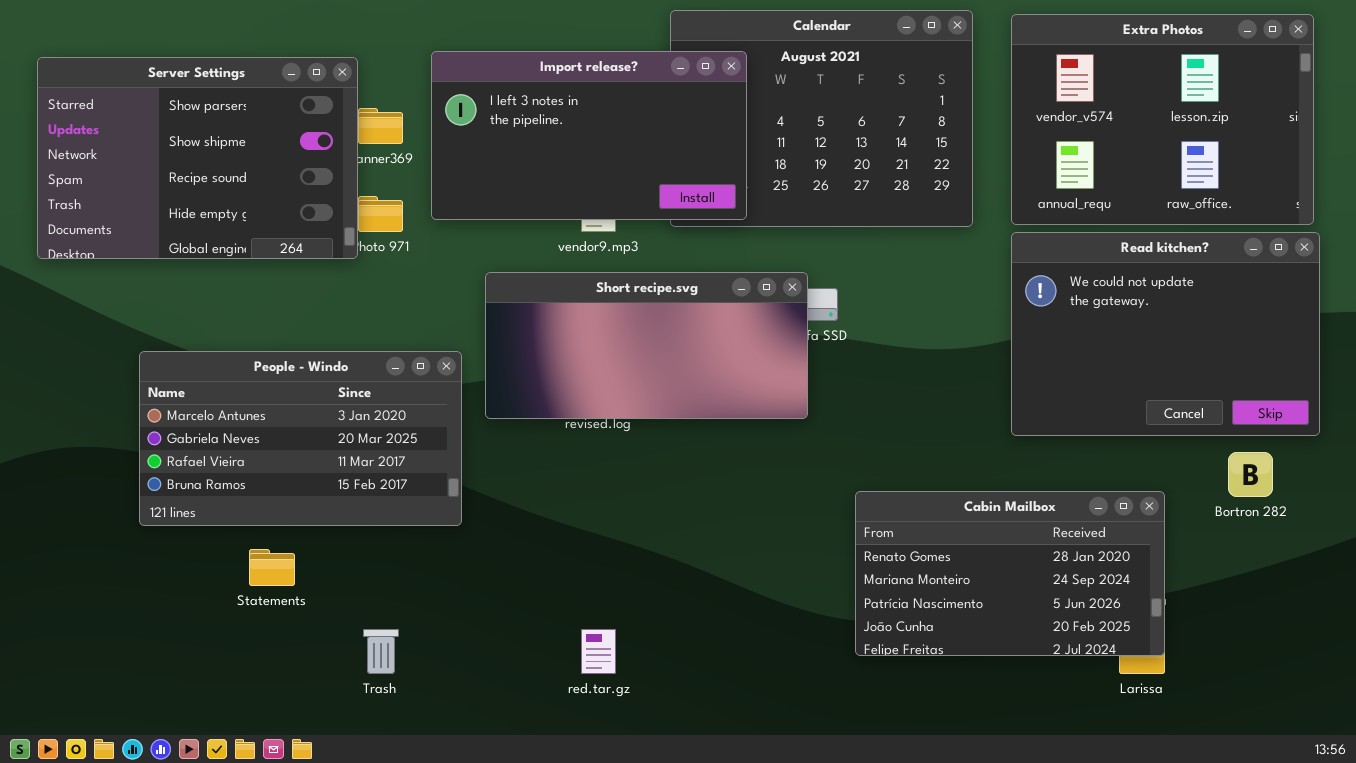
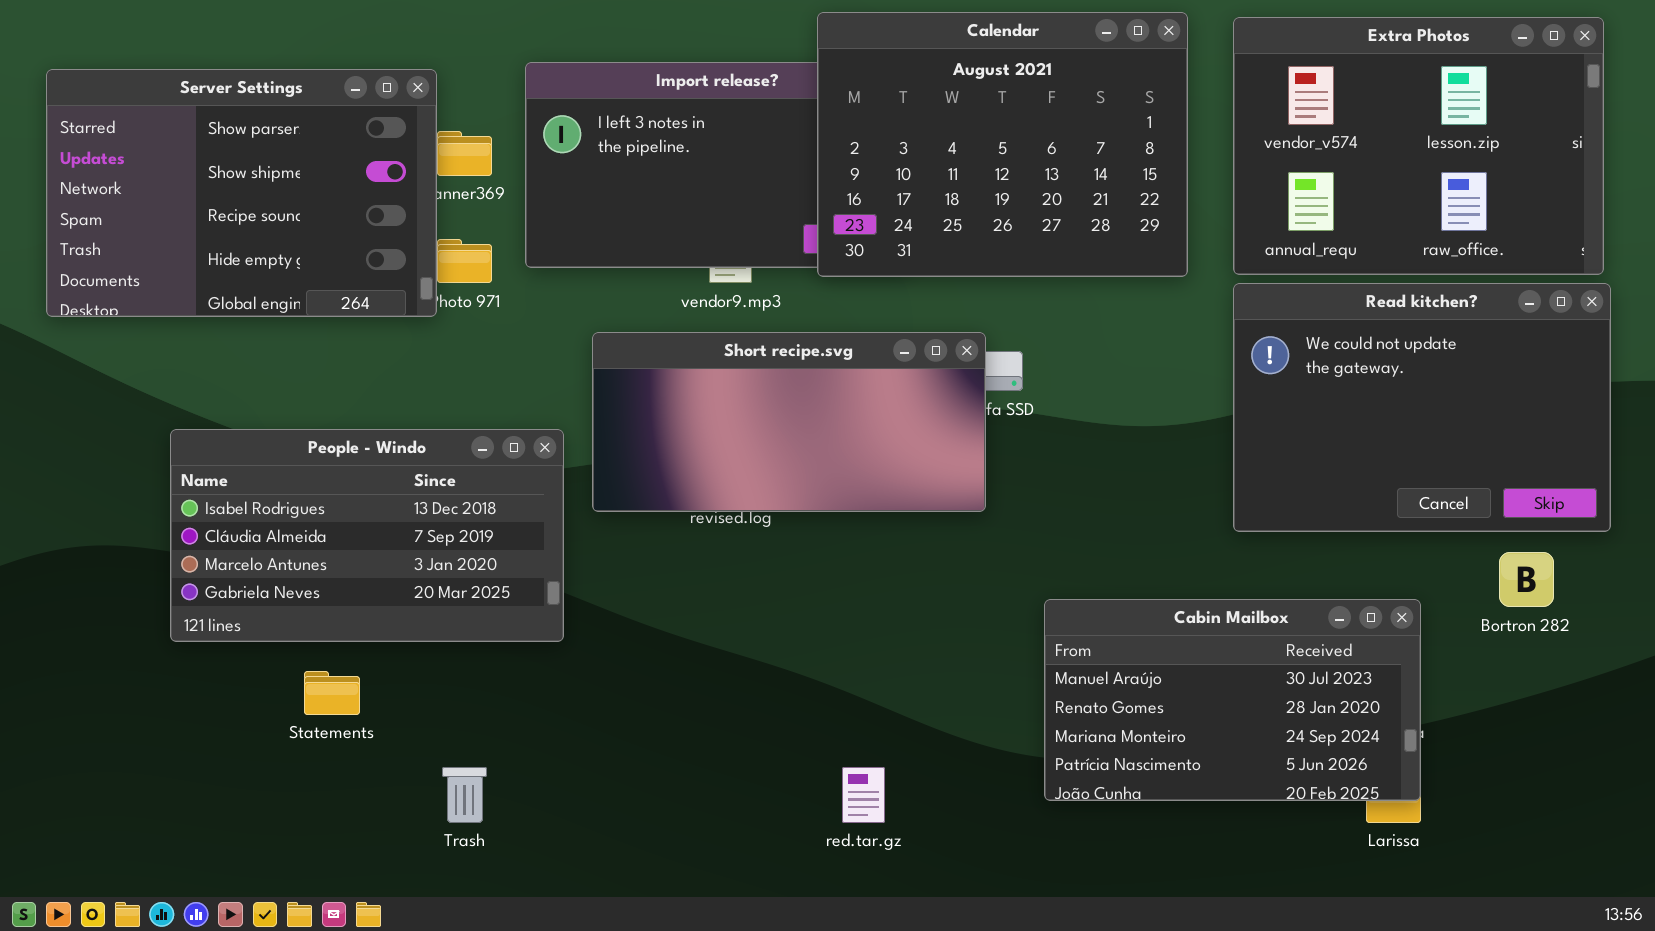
Calendar: [670,10,973,227] -> [817,12,1188,277], raised
People - Windo: [139,351,462,526] -> [170,429,564,642], scrolled up 2 rows
Cabin Mailbox: [855,491,1165,656] -> [1044,599,1421,801], scrolled up 1 row
red.tar.gz: [581,629,616,674] -> [842,767,885,823], moved

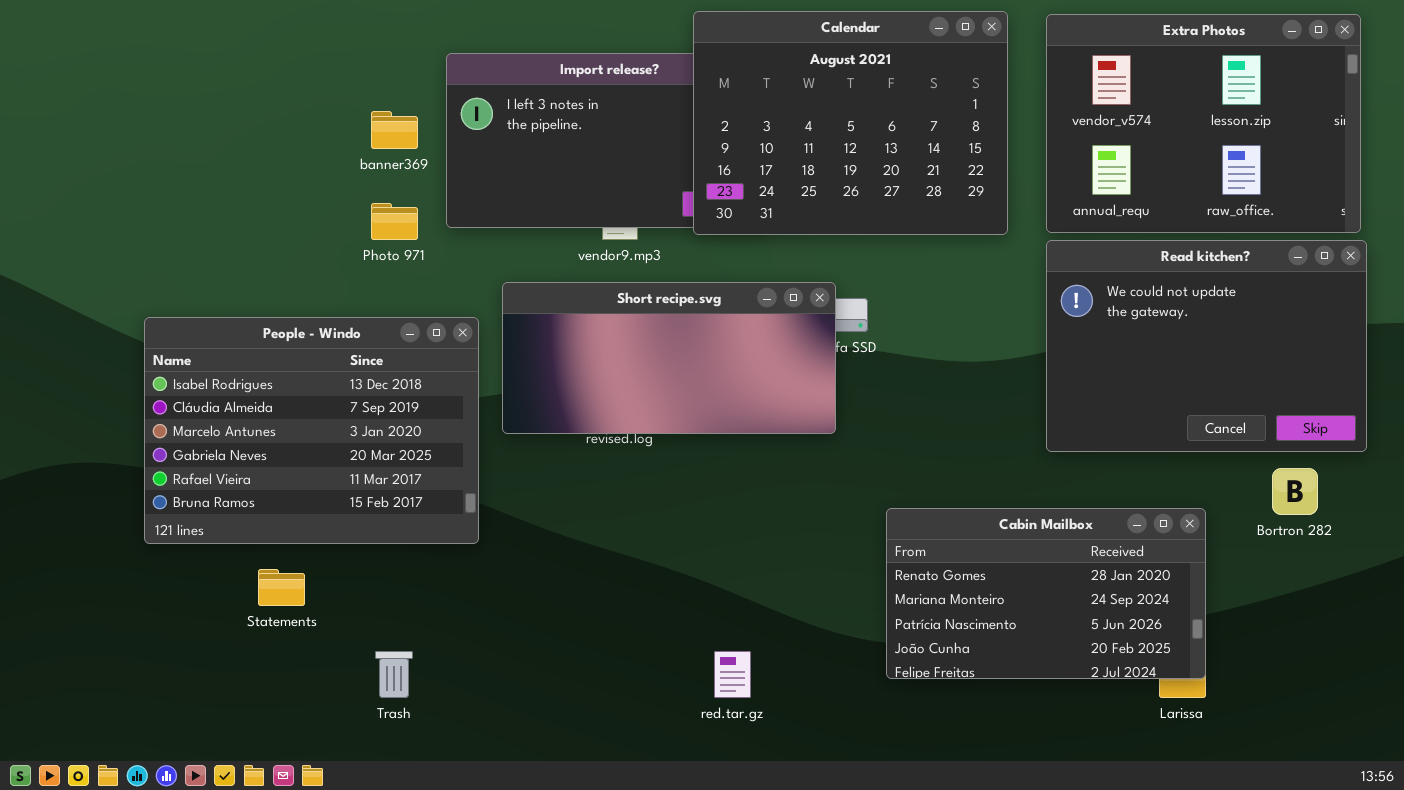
Server Settings: [46,69,437,317] -> none, closed
People - Windo: [170,429,564,642] -> [144,317,479,544], resized
Cabin Mailbox: [1044,599,1421,801] -> [886,508,1206,679], scrolled down 1 row

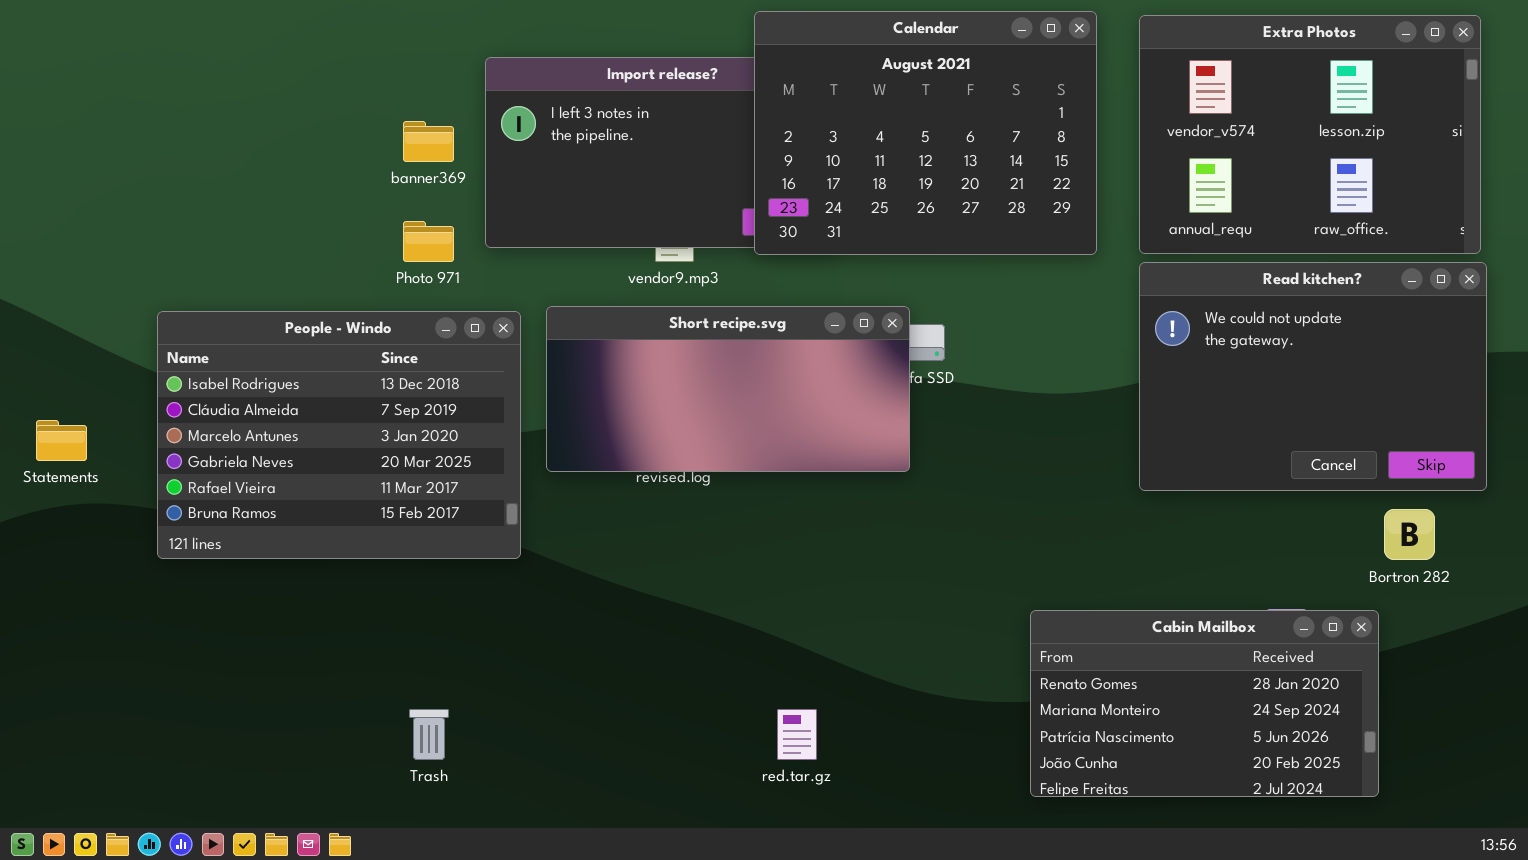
People - Windo: [144,317,479,544] -> [157,311,521,559], moved
Cabin Mailbox: [886,508,1206,679] -> [1030,610,1379,797], moved
Statements: [258,569,305,606] -> [36,420,87,461], moved

